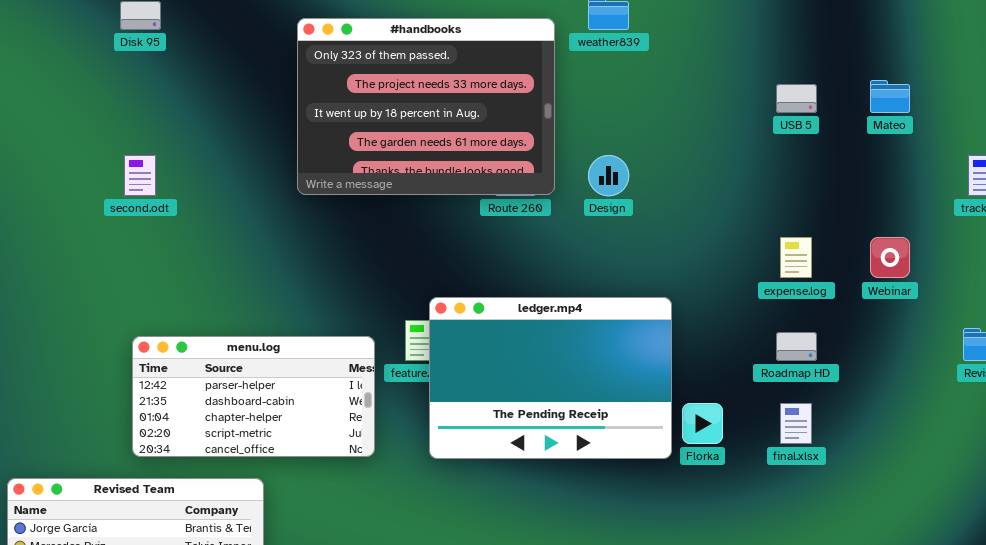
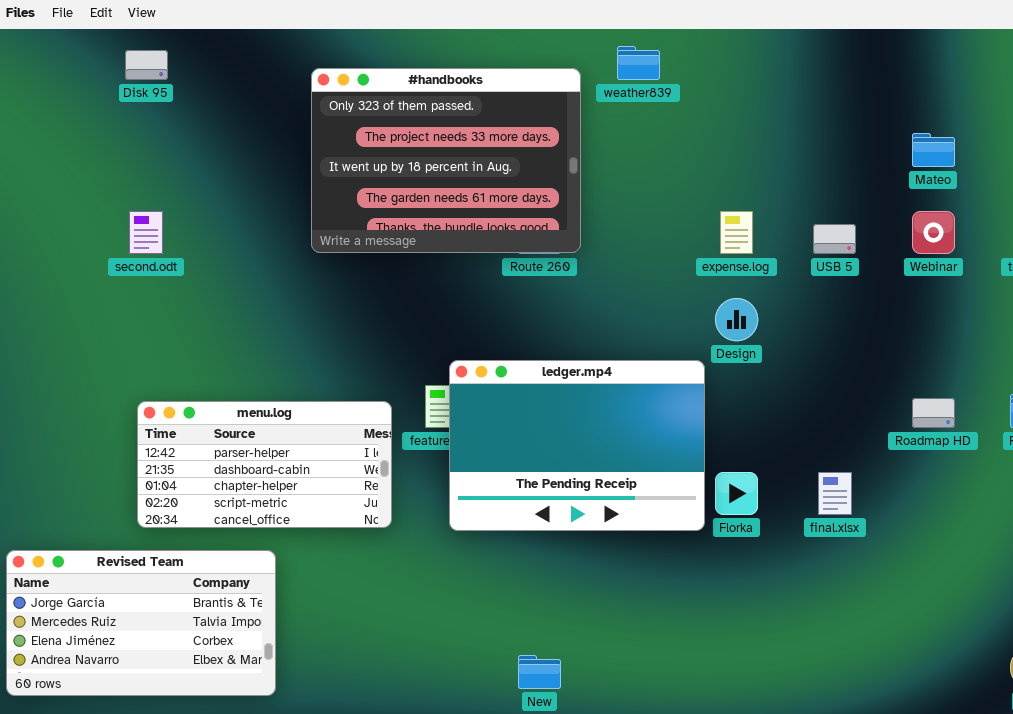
USB 5: [776,84,817,113] -> [813,224,856,254], moved
Design: [588,155,629,196] -> [715,298,758,341], moved
expense.log: [780,237,812,278] -> [720,211,753,254], moved
Webinar: [870,237,910,278] -> [912,211,955,254], moved
Roadmap HD: [776,332,817,361] -> [912,398,955,428], moved

